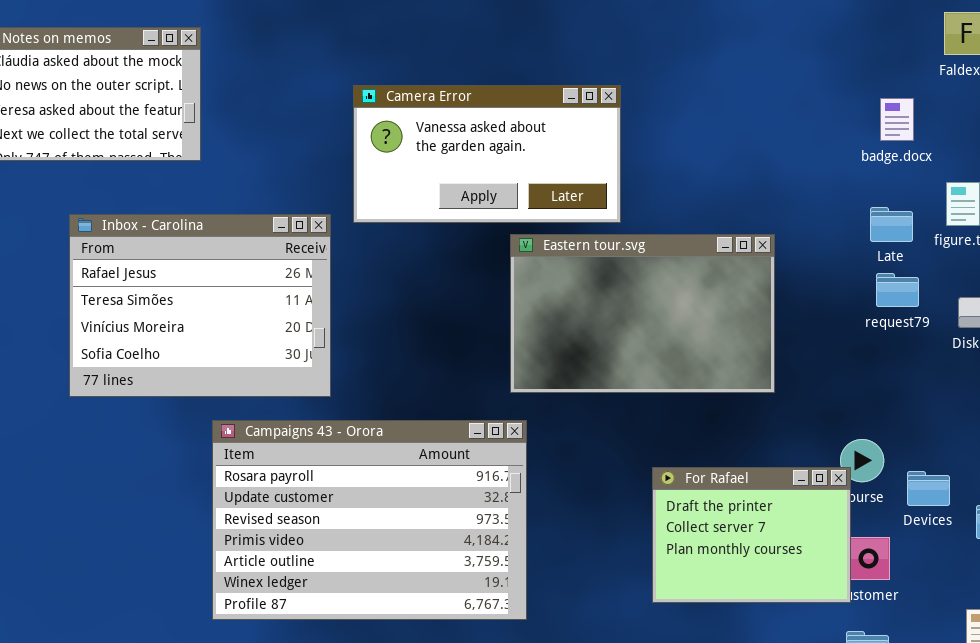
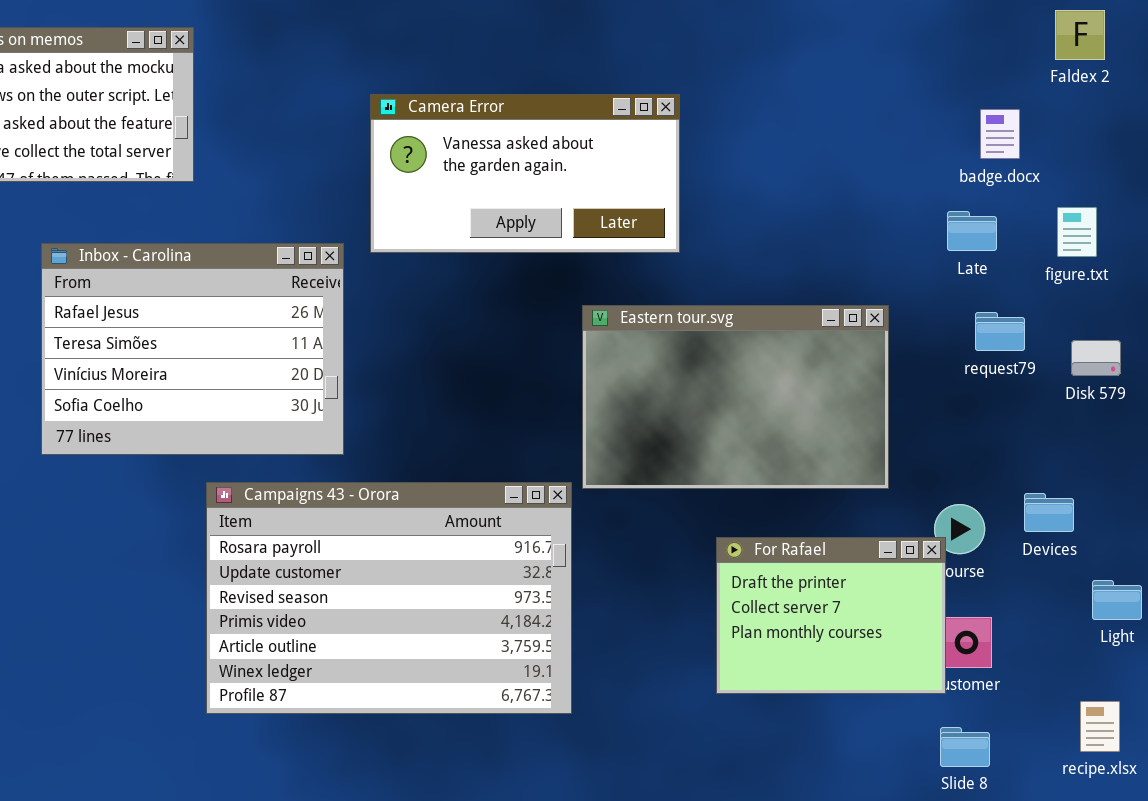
Late: [870,207,913,242] -> [947,211,997,251], moved
Eastern tour.svg: [510,234,775,393] -> [582,305,889,489], moved
Devices: [907,471,950,506] -> [1024,493,1074,532], moved

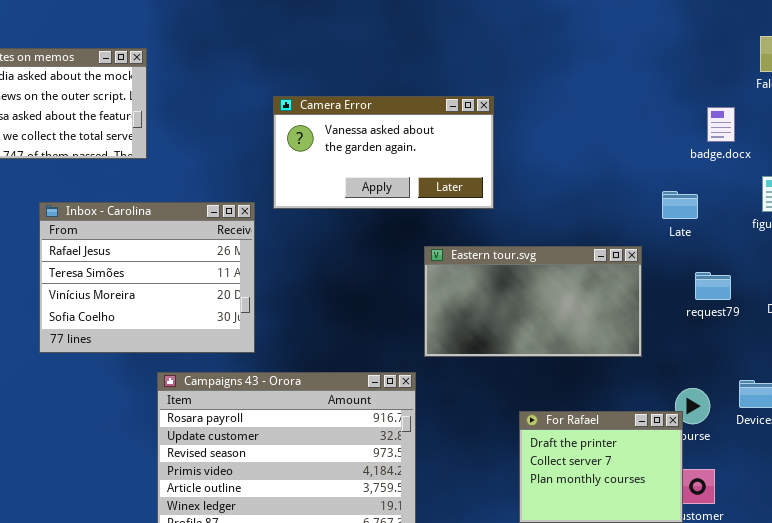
Late: [947,211,997,251] -> [662,191,698,219], moved
Eastern tour.svg: [582,305,889,489] -> [424,246,642,357], resized
request79: [975,312,1025,351] -> [695,272,731,300], moved

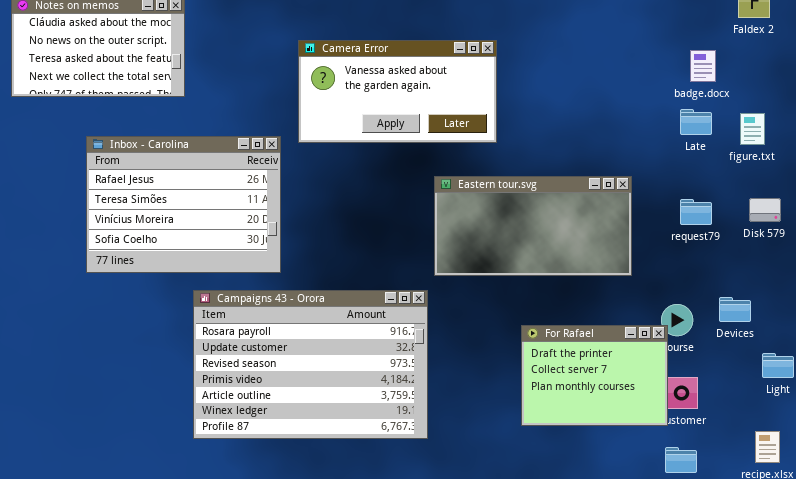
Late: [662,191,698,219] -> [680,109,712,135], moved

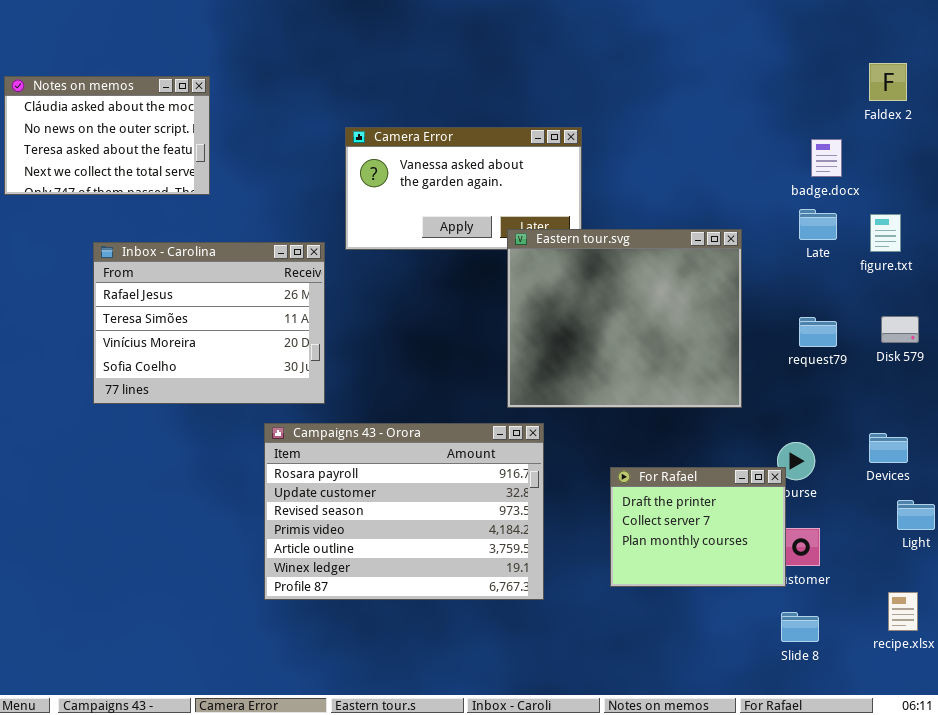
Eastern tour.svg: [434,176,632,276] -> [507,229,742,408], resized
Campaigns 43 - Orora: [193,290,428,439] -> [264,423,544,600], moved
Devices: [719,297,751,322] -> [869,433,908,463], moved

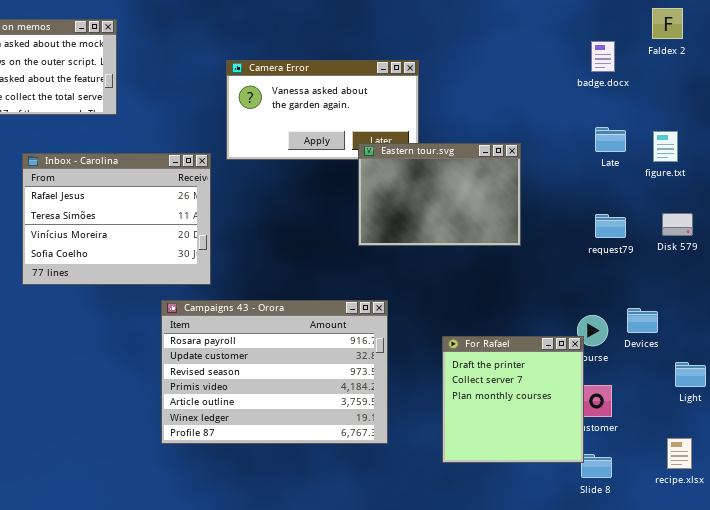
badge.docx: [811,139,842,177] -> [591,41,615,72], moved
Eastern tour.svg: [507,229,742,408] -> [358,143,521,246], resized
Devices: [869,433,908,463] -> [627,308,658,333], moved
For Rafael: [610,467,786,587] -> [442,336,584,463], resized

